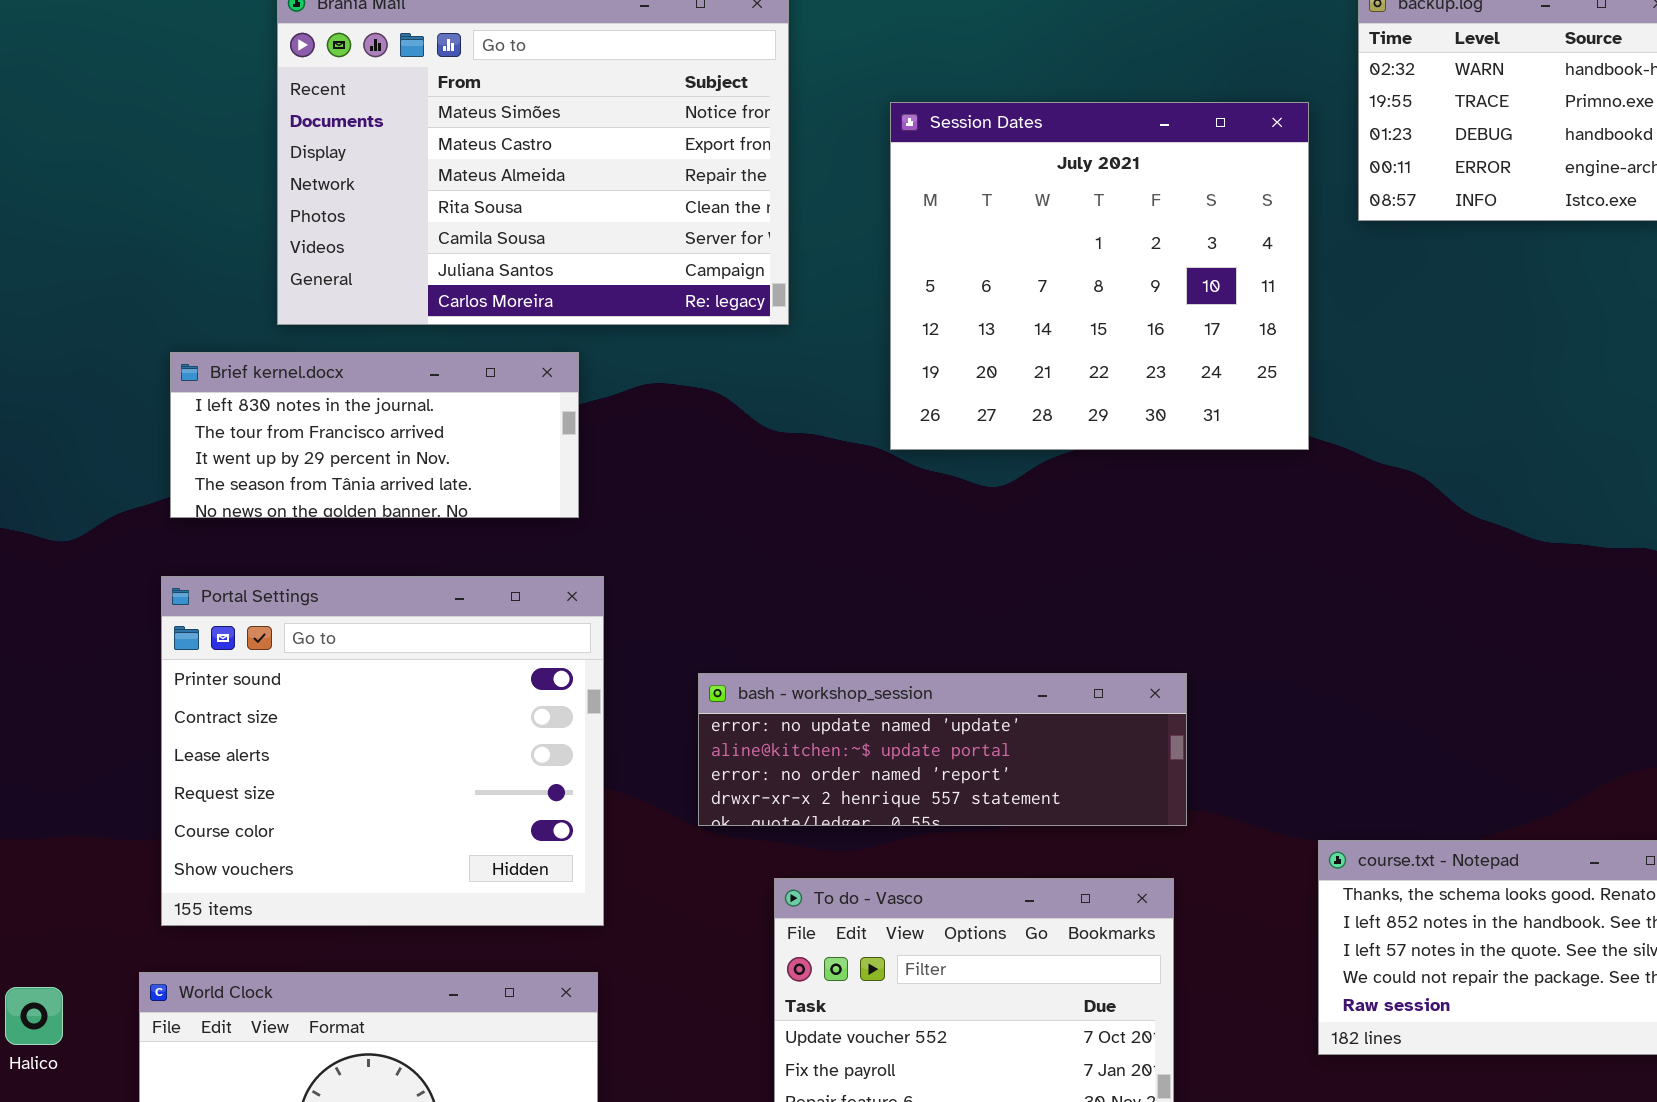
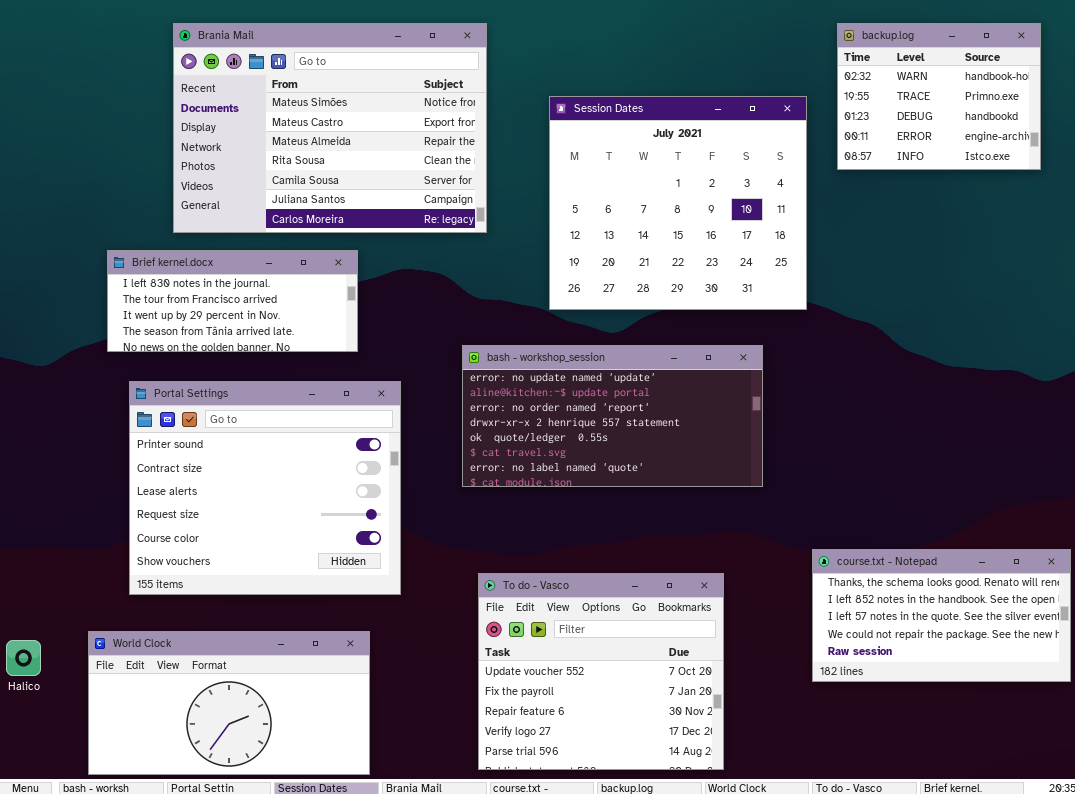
Portal Settings: [161,576,604,926] -> [129,381,401,595], moved
bash - workshop_session: [698,673,1187,826] -> [462,345,763,487], moved, resized

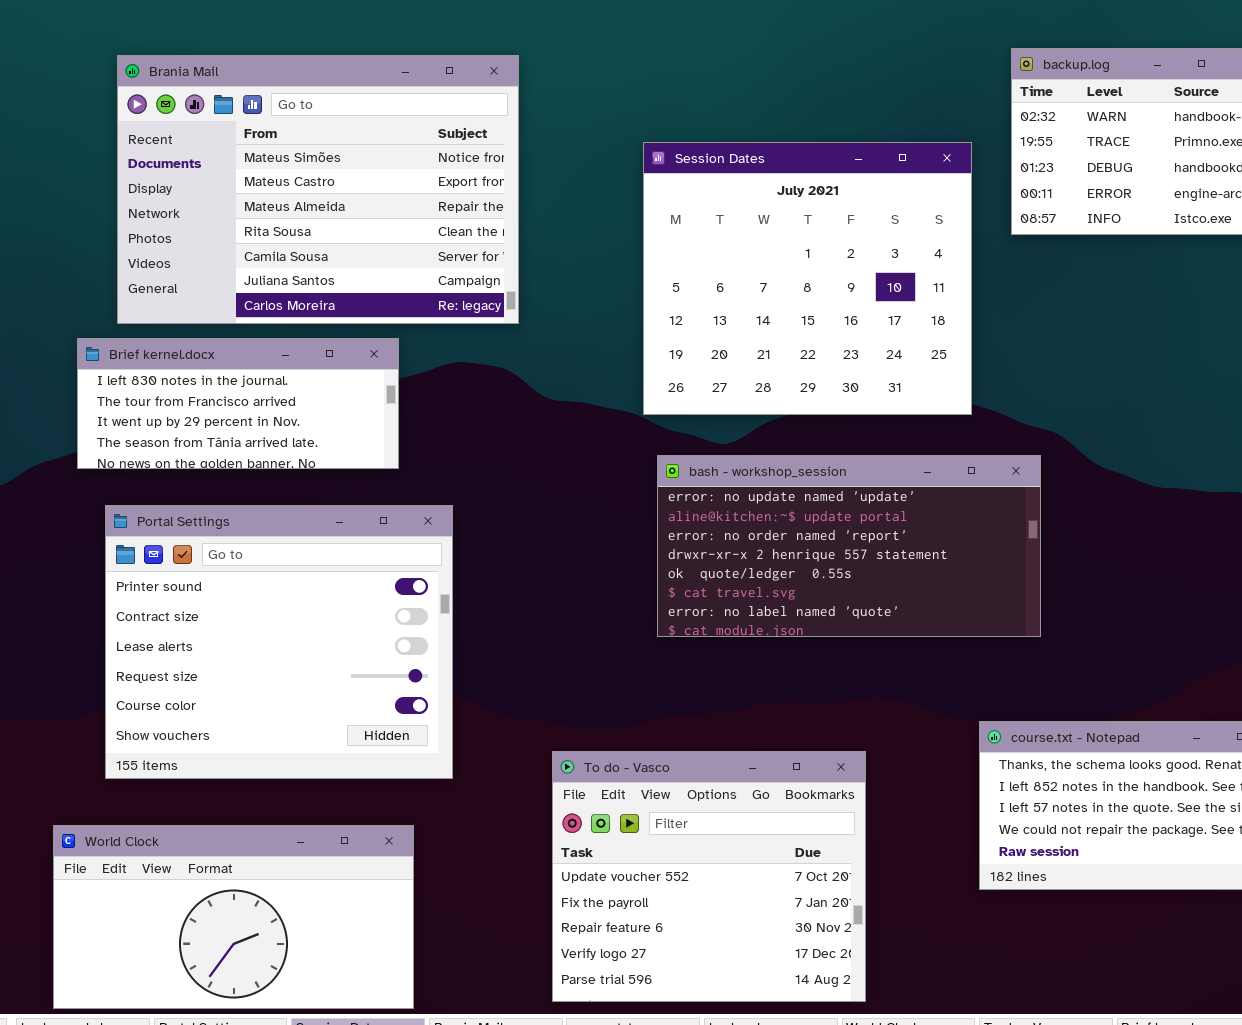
Brania Mail: [173,23,487,233] -> [117,55,519,324], moved
bash - workshop_session: [462,345,763,487] -> [657,455,1041,637], moved

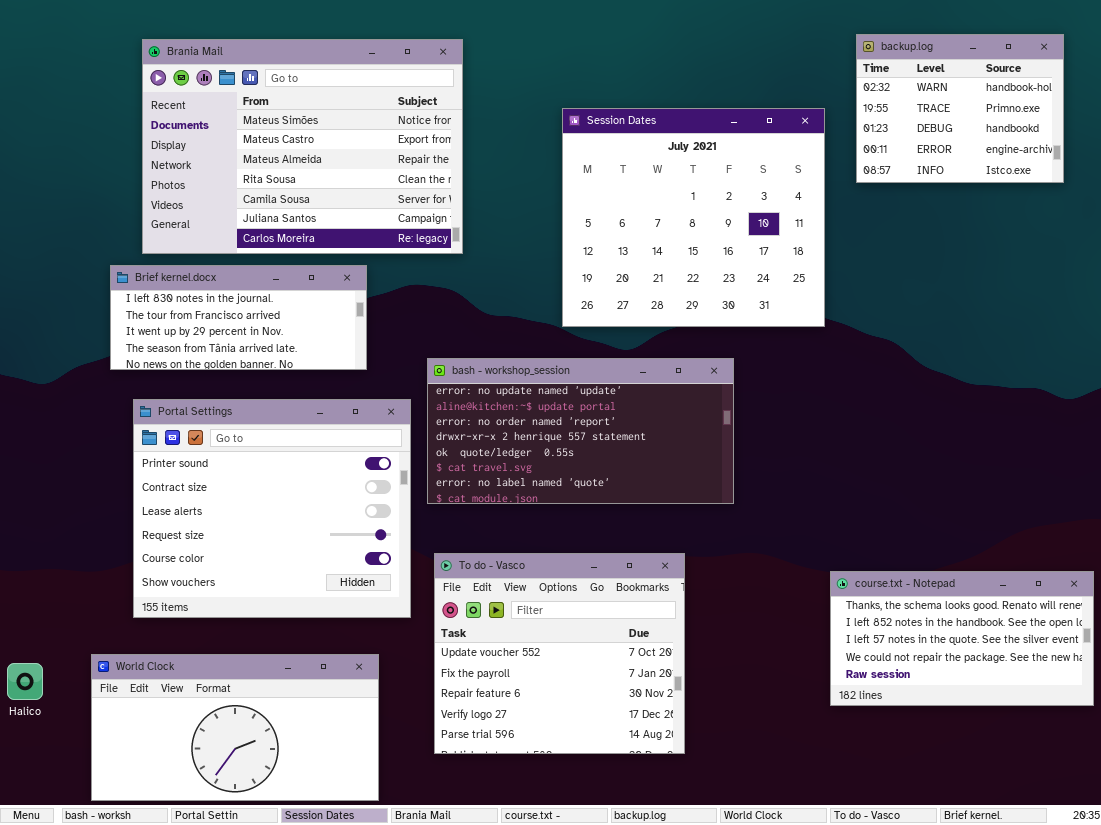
bash - workshop_session: [657,455,1041,637] -> [427,358,734,504], moved
To do - Vasco: [552,751,866,1002] -> [434,553,685,754], moved

